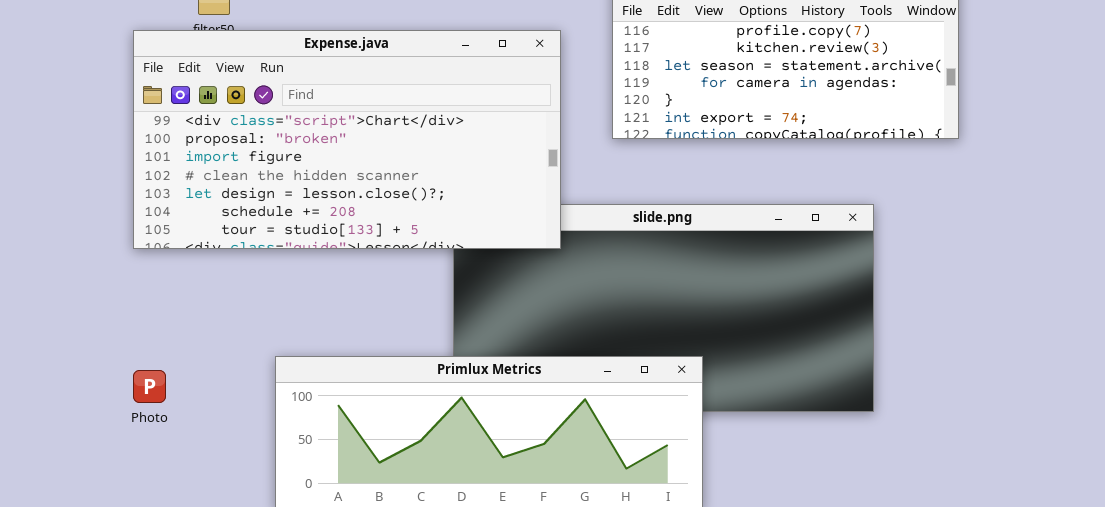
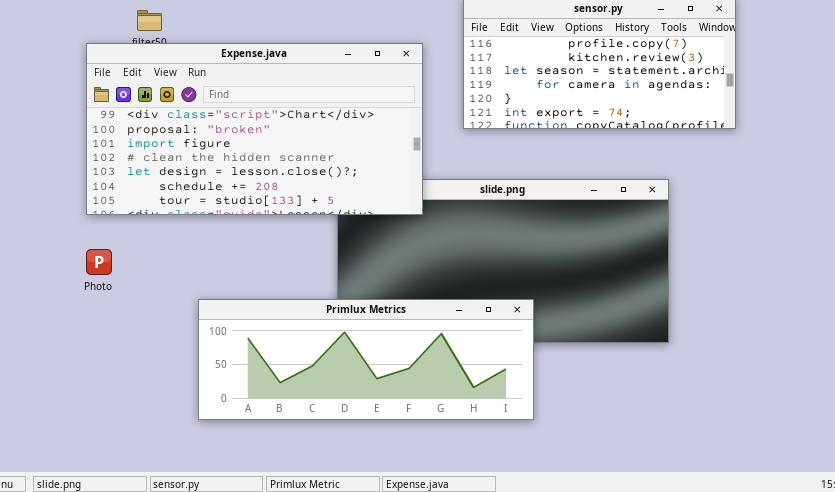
Photo: [133,370,166,403] -> [86,249,112,275], moved

